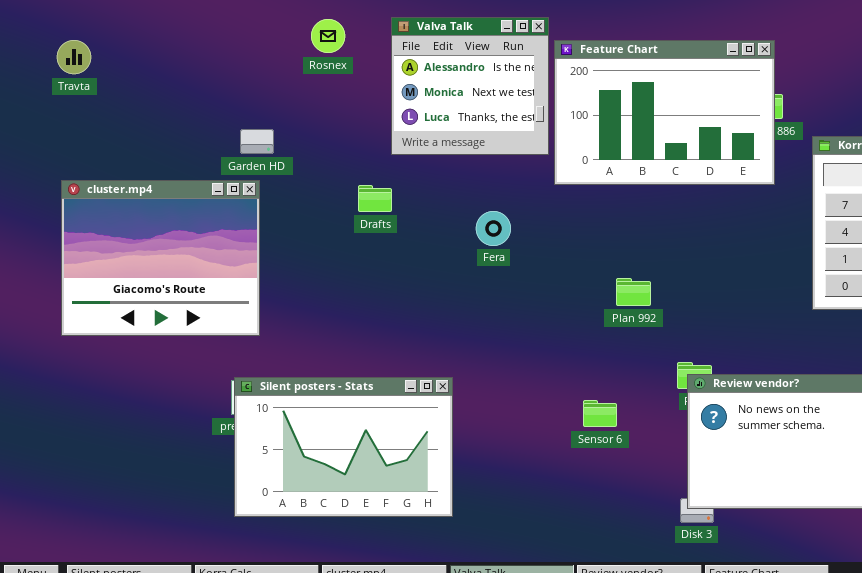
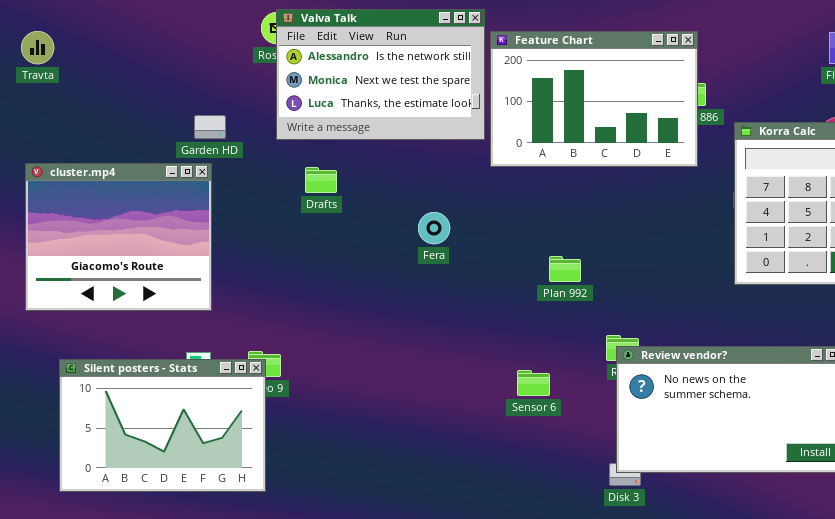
Valva Talk: [391,17,549,155] -> [276,9,485,140], resized
Fera: [476,211,511,246] -> [418,212,450,244], moved
Silent posters - Stats: [234,377,453,517] -> [59,359,266,492], moved

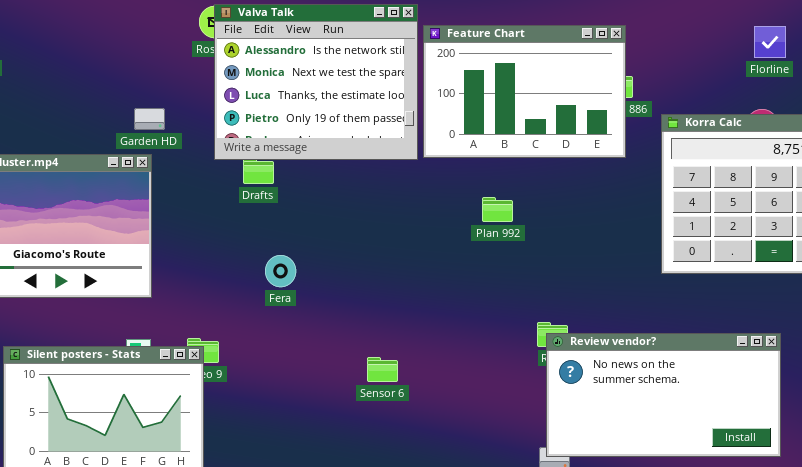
Valva Talk: [276,9,485,140] -> [214,4,418,160], resized
Fera: [418,212,450,244] -> [265,255,296,287], moved
Plan 992: [549,256,581,282] -> [482,197,513,222], moved
Sensor 6: [517,370,550,396] -> [367,357,398,382], moved

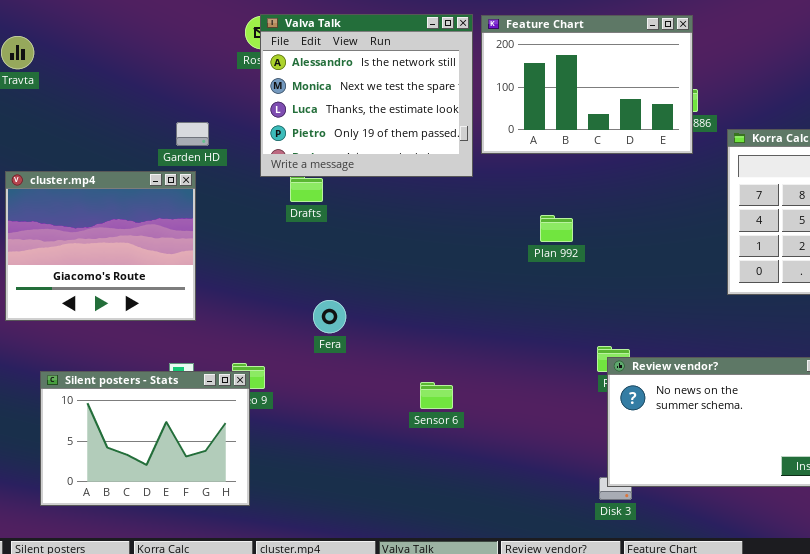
Feature Chart: [423,25,626,158] -> [481,15,693,154], moved
Fera: [265,255,296,287] -> [313,300,346,333], moved

